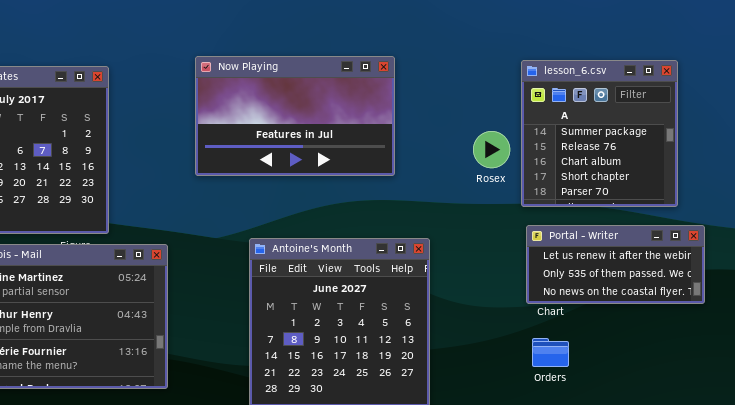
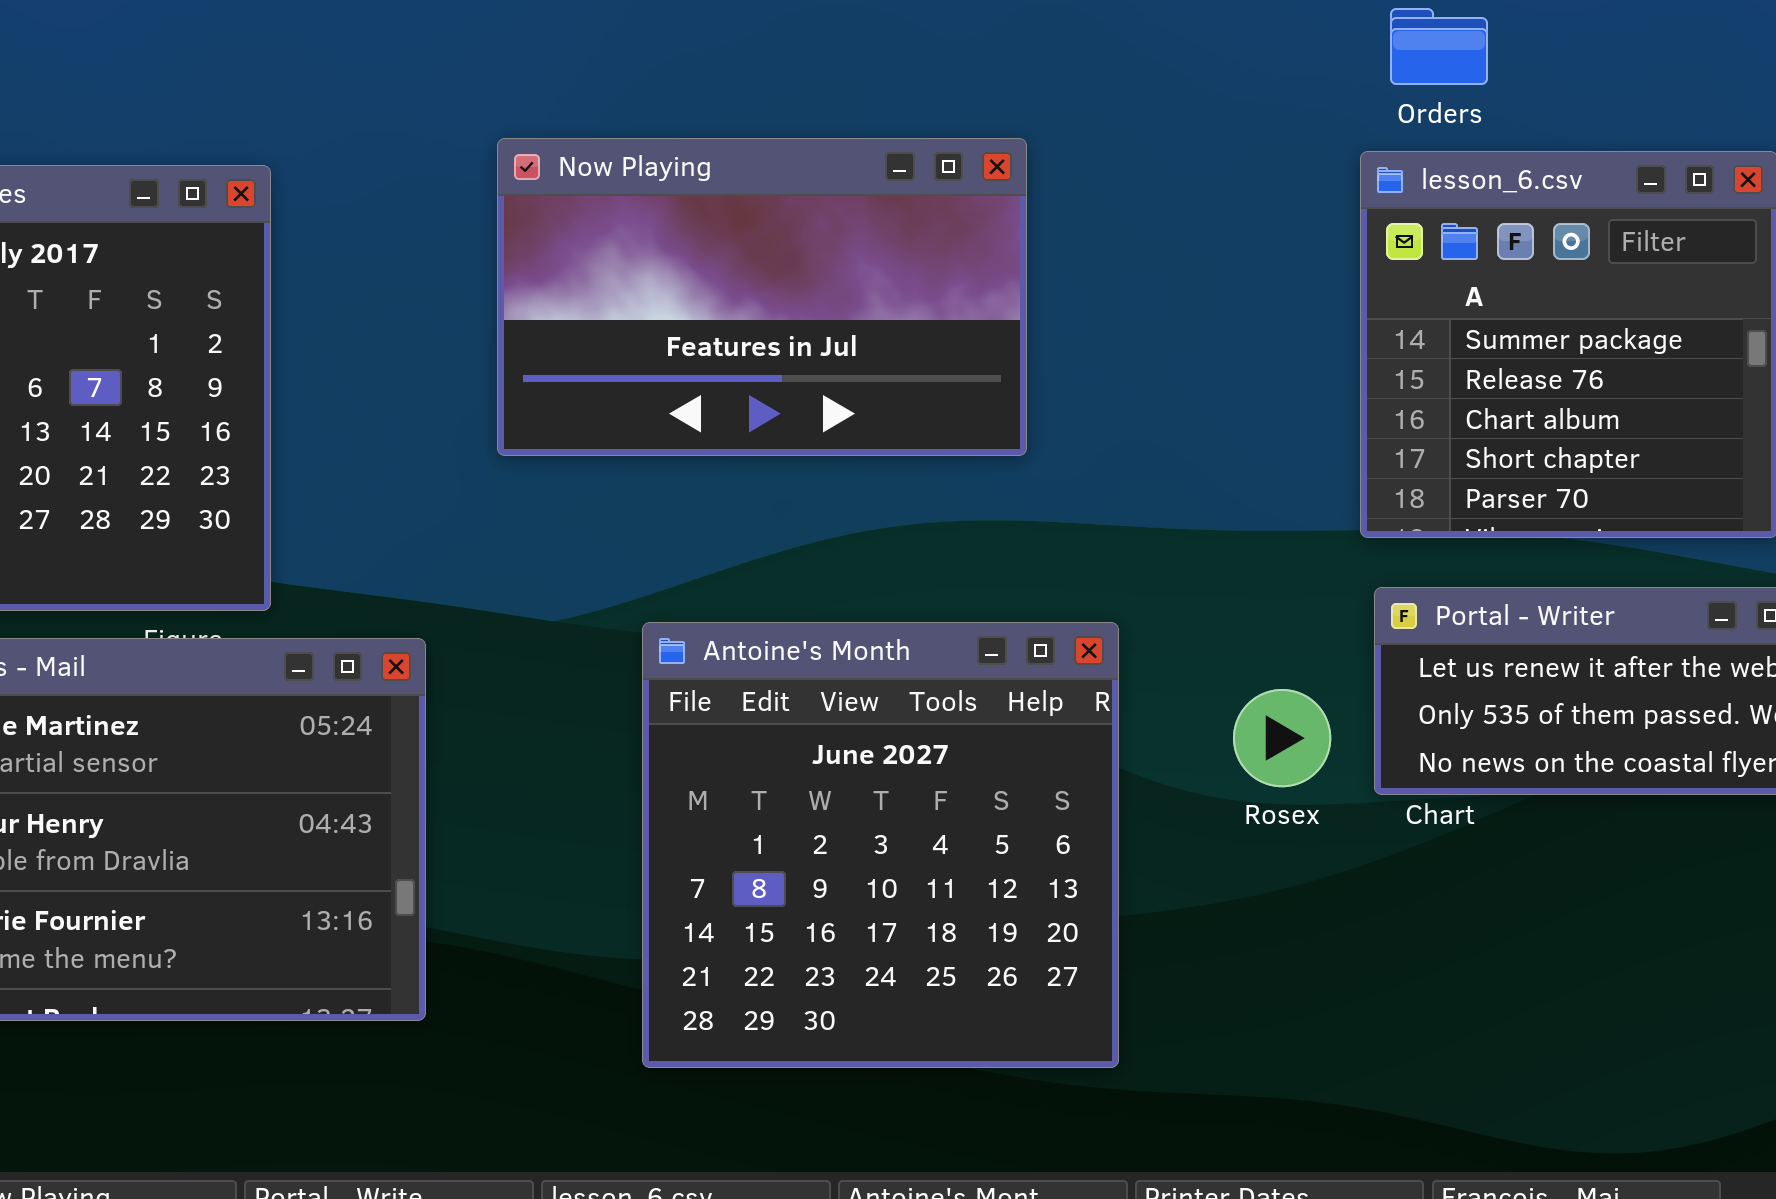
Rosex: [473,131,510,168] -> [1233,689,1331,787], moved
Orders: [532,338,569,367] -> [1390,8,1488,85], moved

